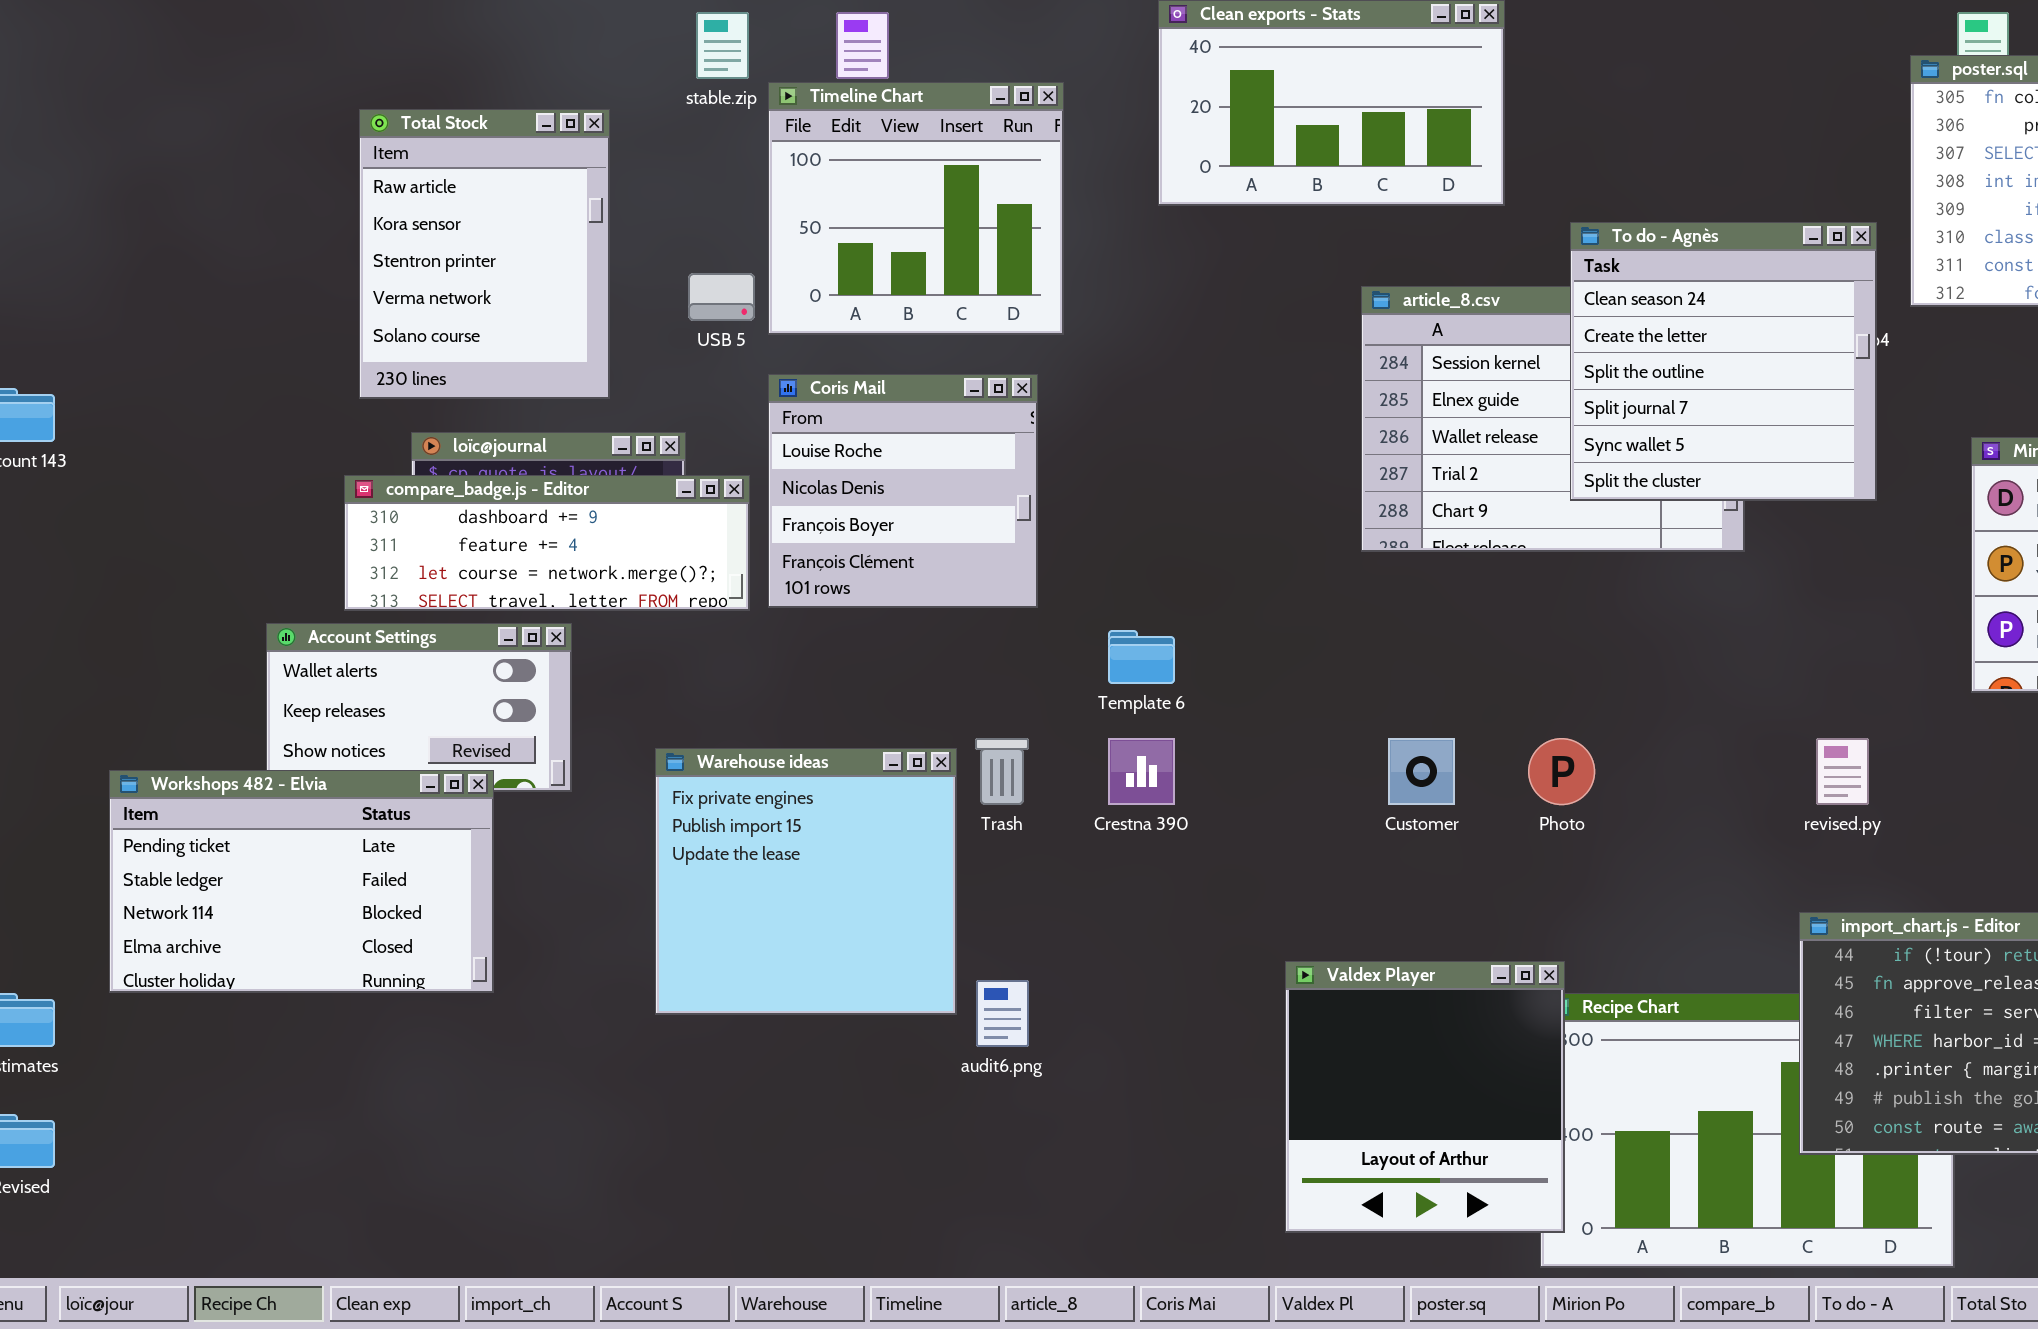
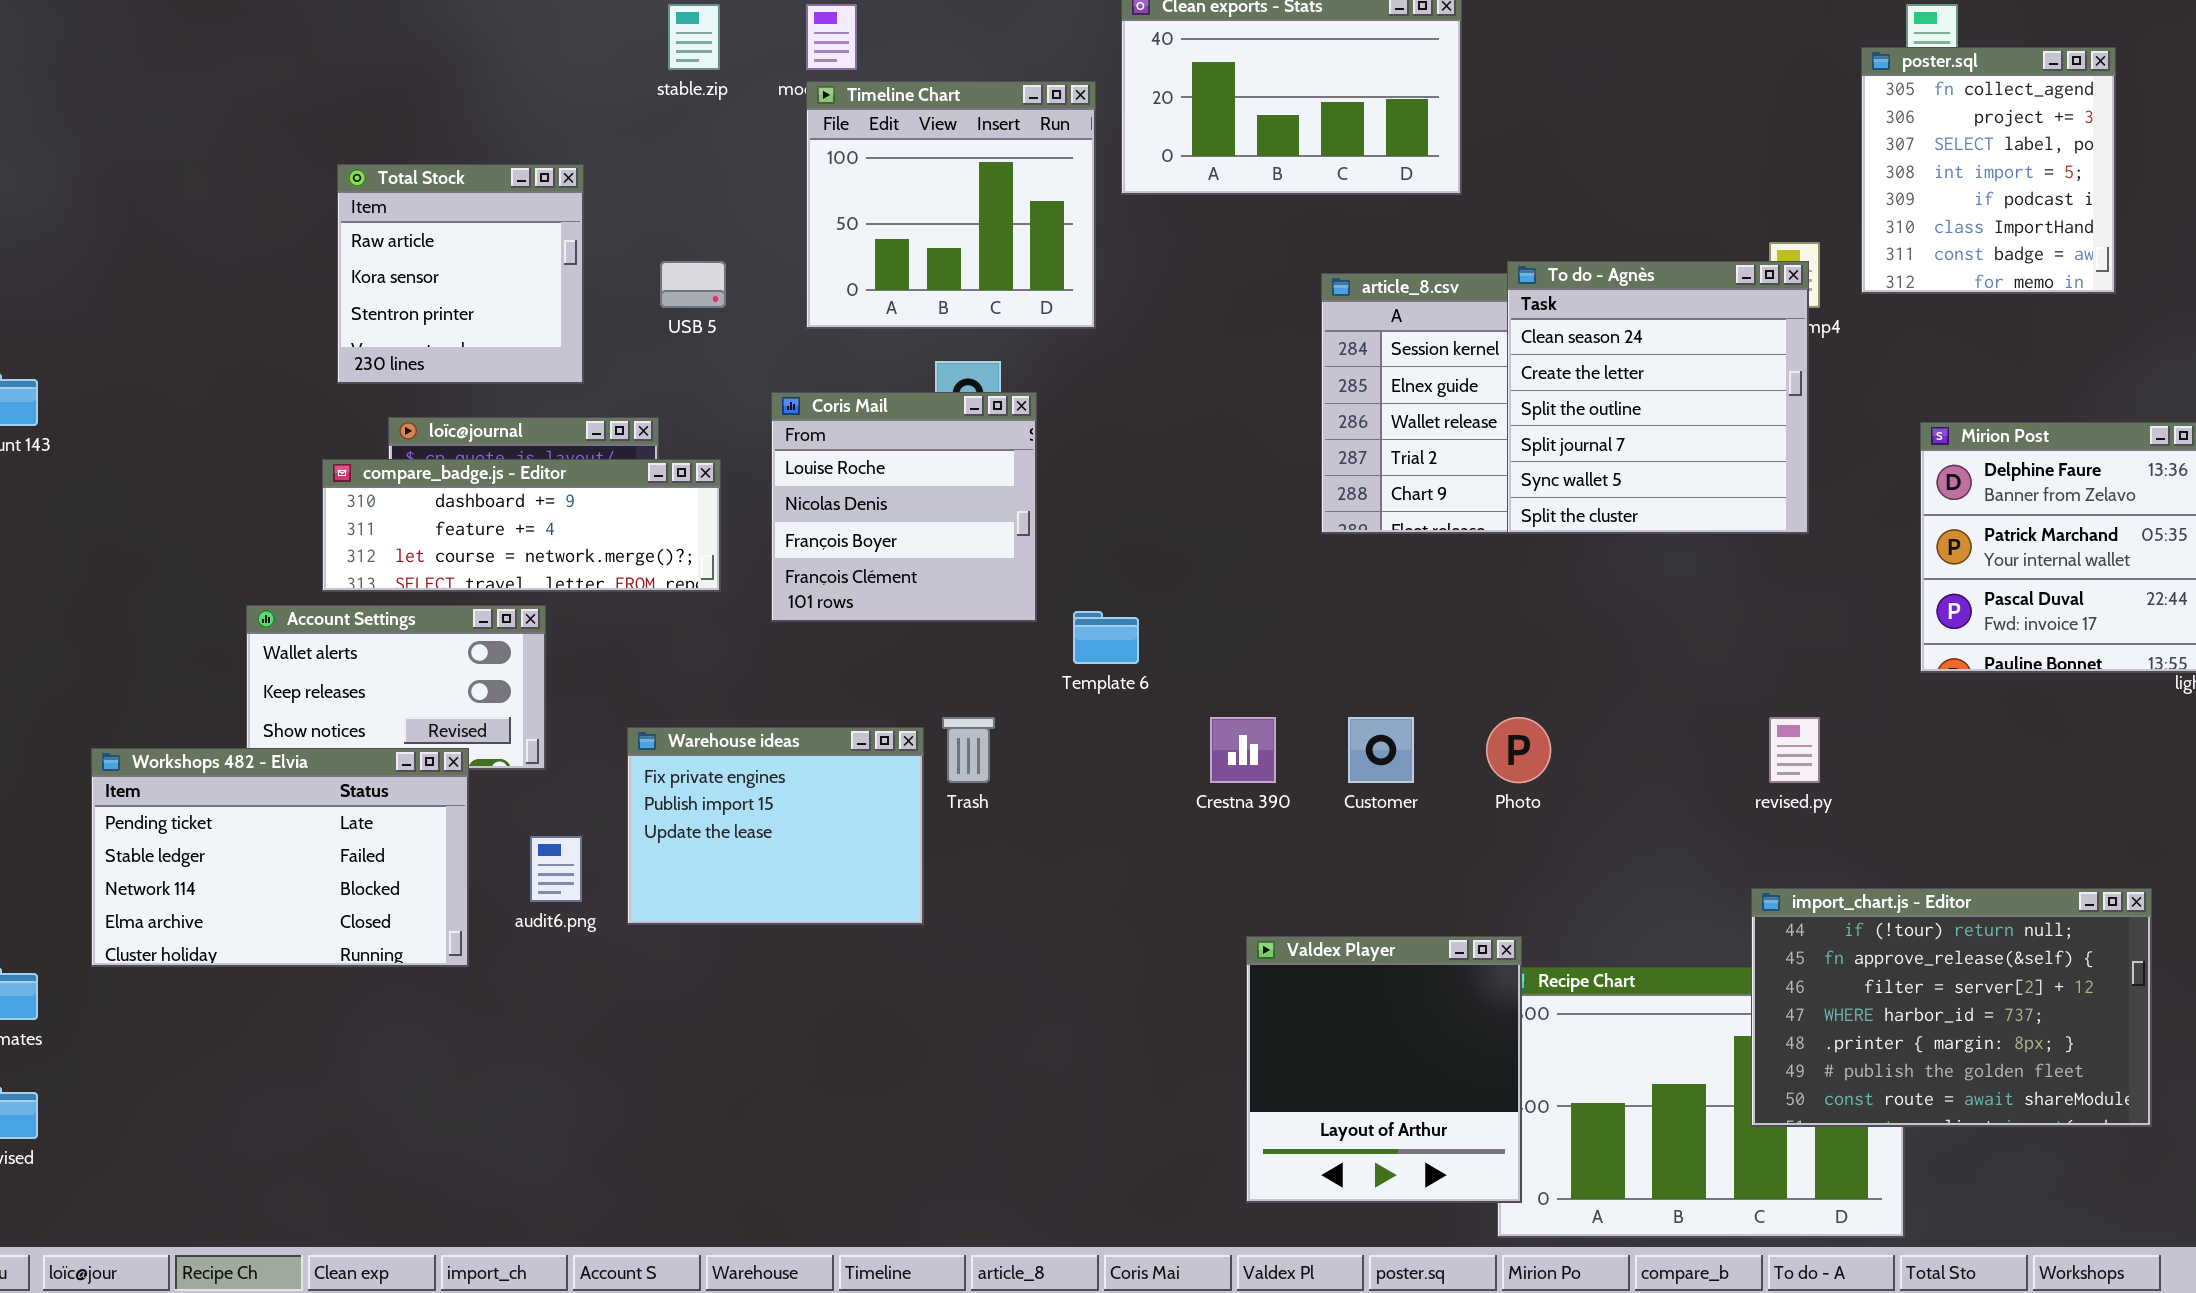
Timeline Chart: [768,82,1064,335] -> [806,81,1096,329], moved
Total Stock: [359,109,610,399] -> [337,164,584,384], resized
To do - Agnès: [1570,222,1877,501] -> [1507,261,1809,534], moved
Coris Mail: [768,374,1038,608] -> [771,392,1037,622], moved
Crestna 390: [1108,738,1175,805] -> [1210,717,1276,783], moved
Warehouse ideas: [655,748,957,1015] -> [627,727,924,925], resized
audit6.png: [976,980,1029,1047] -> [530,836,582,902], moved

